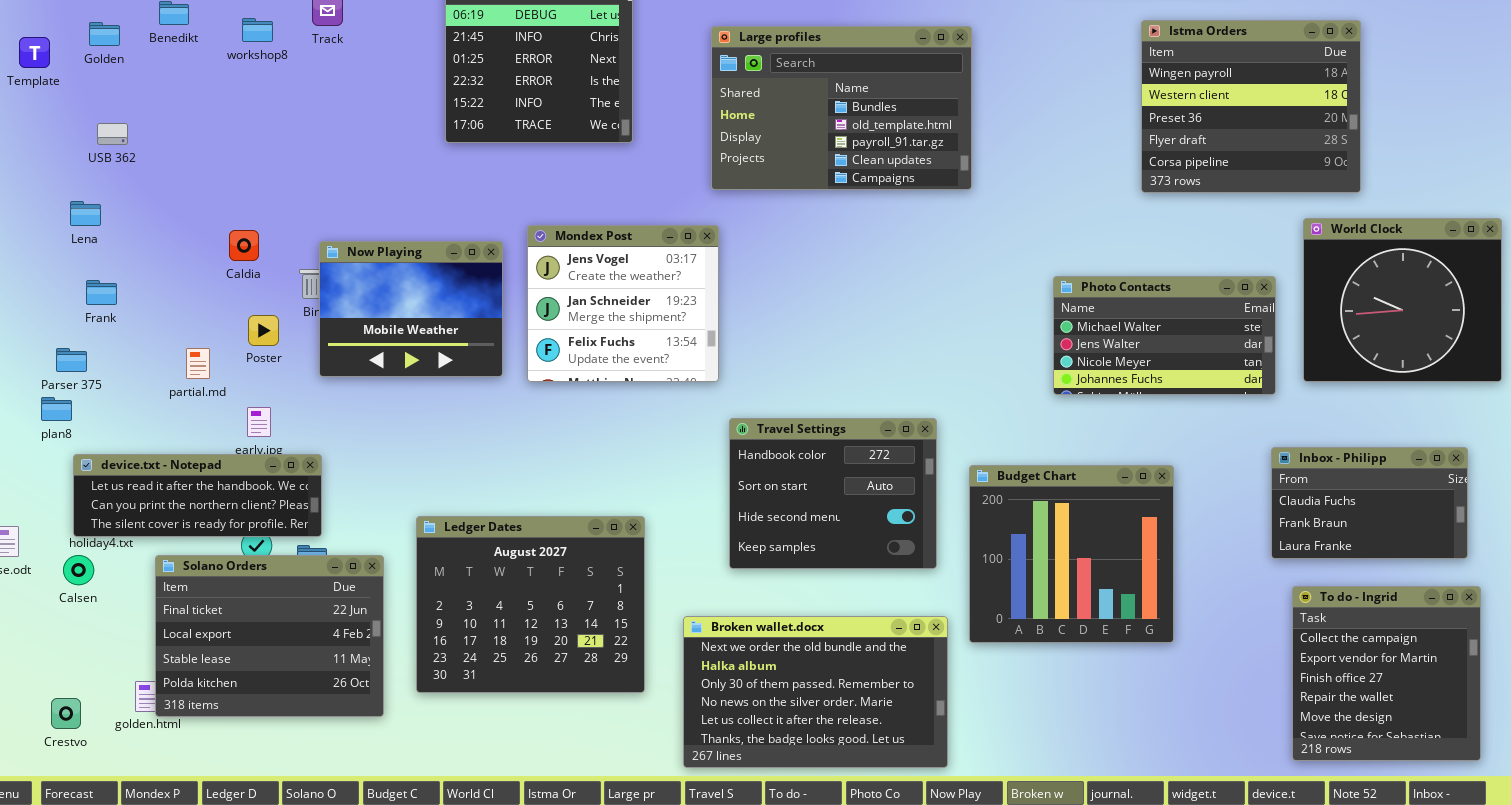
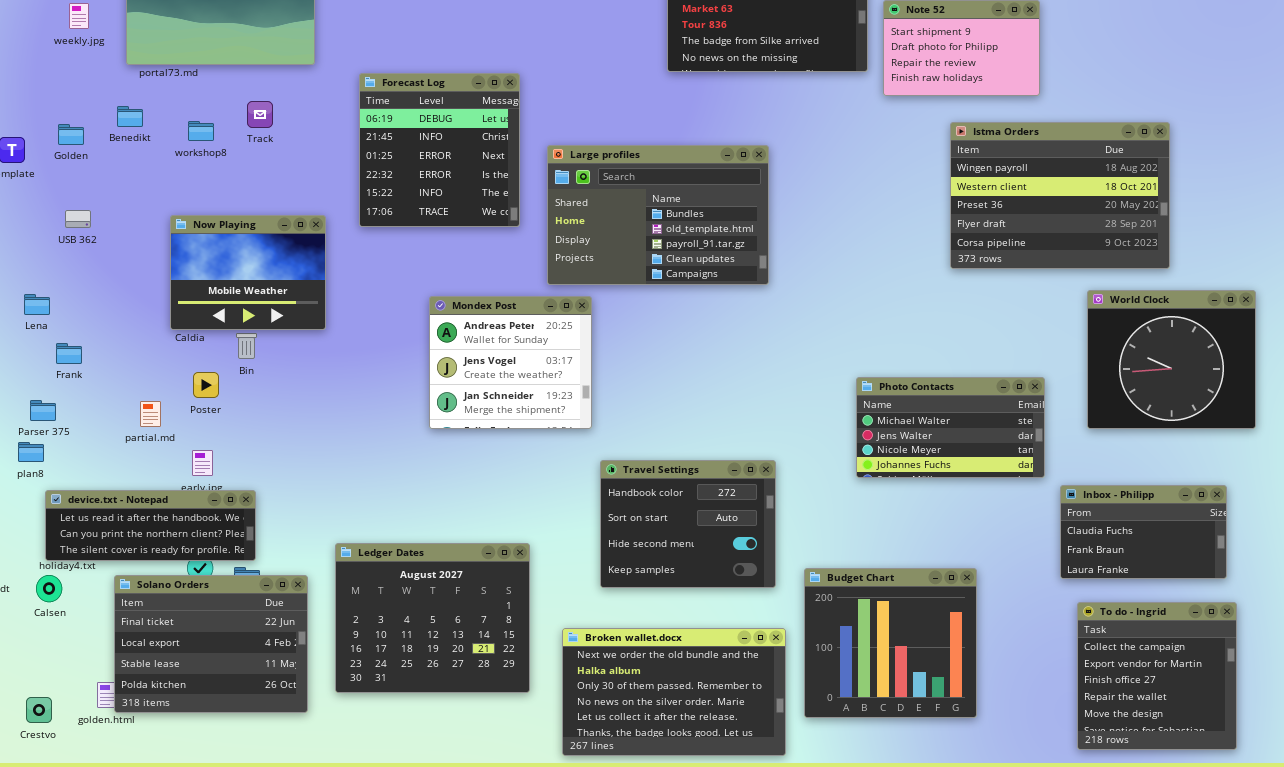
Istma Orders: [1141,20,1361,193] -> [950,122,1170,269], resized
Large profiles: [711,26,972,190] -> [547,145,769,285], moved
Lena: [70,201,101,226] -> [24,294,50,315], moved
Mondex Post: [527,225,719,382] -> [429,296,592,429], scrolled up 1 row
Now Playing: [319,241,503,377] -> [170,215,326,330], moved
Photo Contacts: [1053,276,1276,395] -> [856,377,1045,478], moved
Budget Chart: [969,465,1174,643] -> [804,568,977,718], moved

